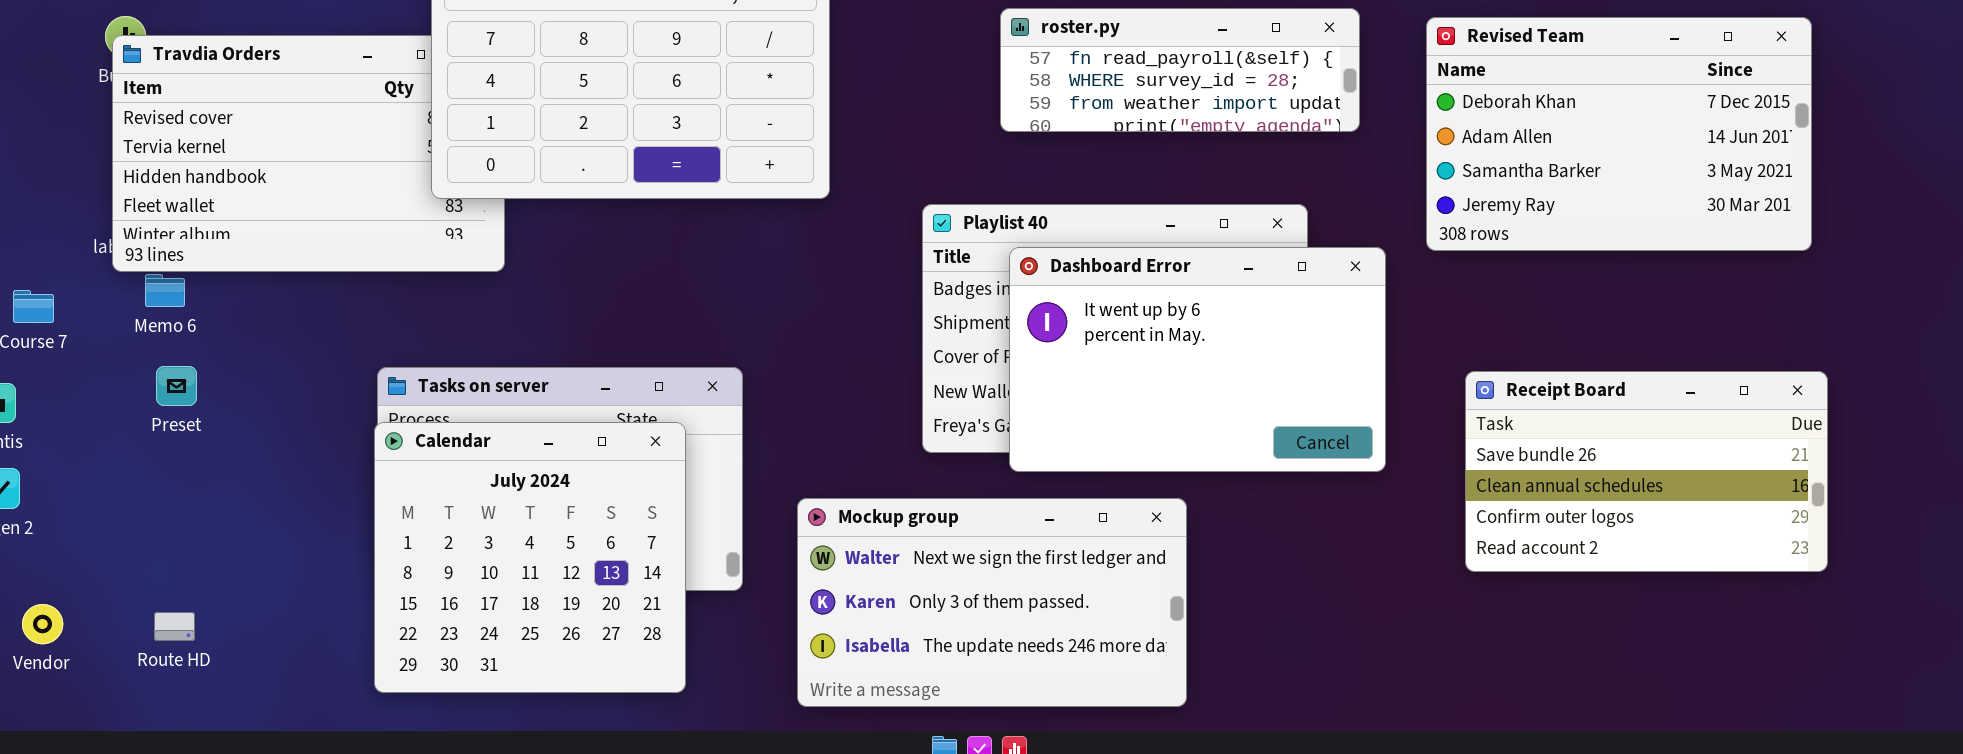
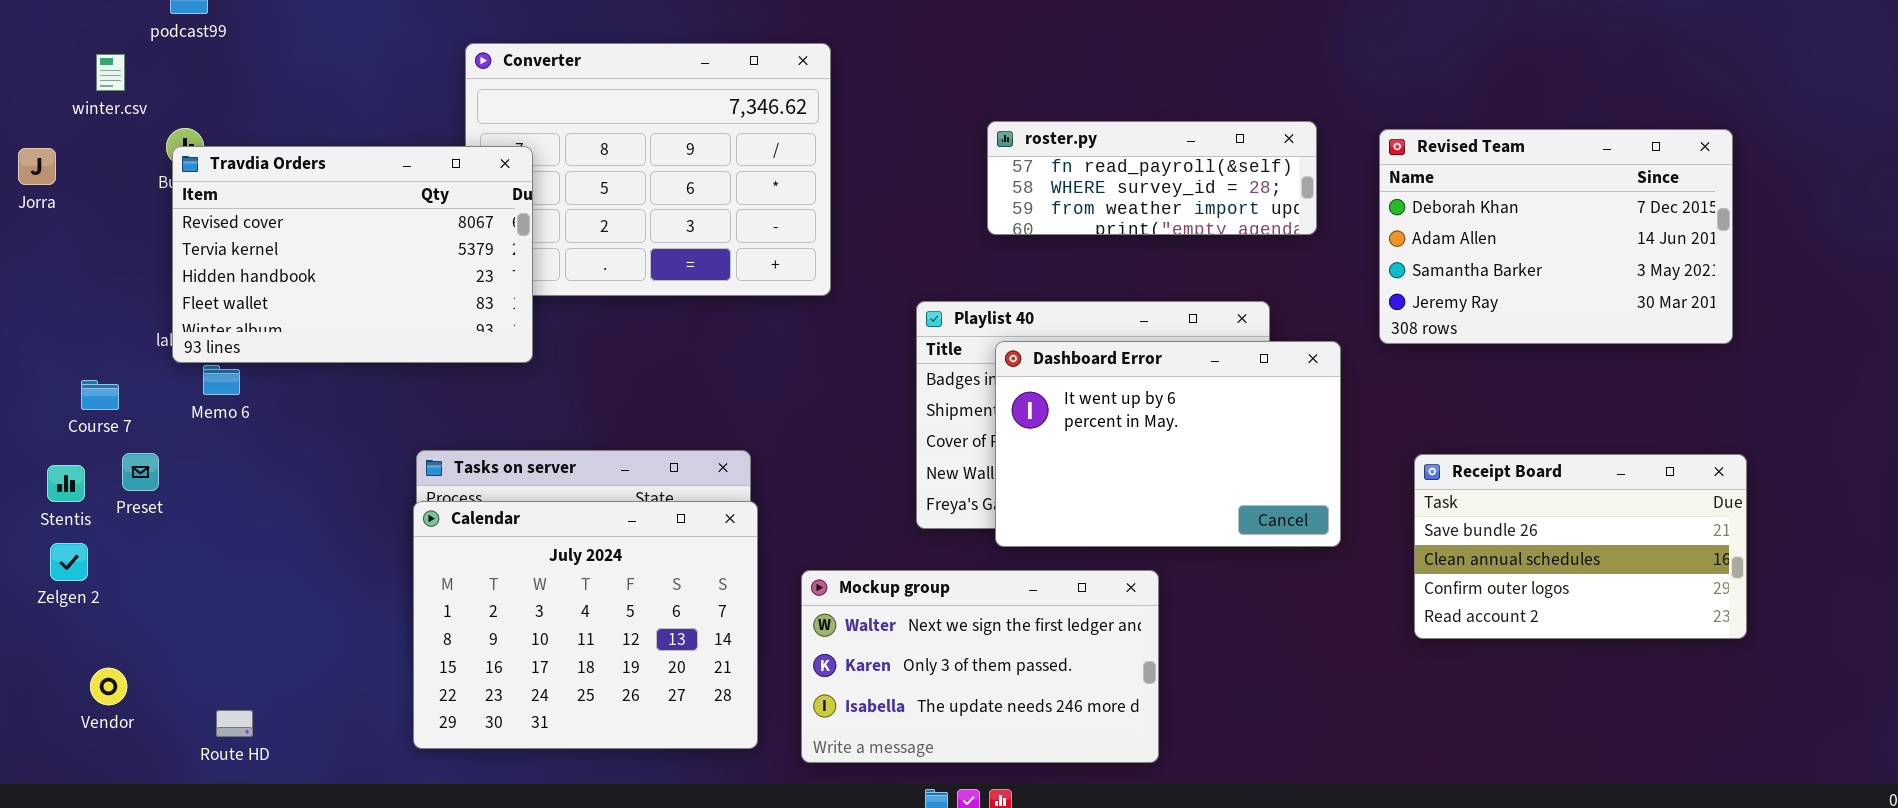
Travdia Orders: [112,35,505,272] -> [172,146,533,363], raised
Preset: [156,366,197,406] -> [122,453,159,491], moved
Calendar: [374,422,686,693] -> [413,501,758,749], resized
Route HD: [154,612,195,641] -> [216,710,253,737], moved

